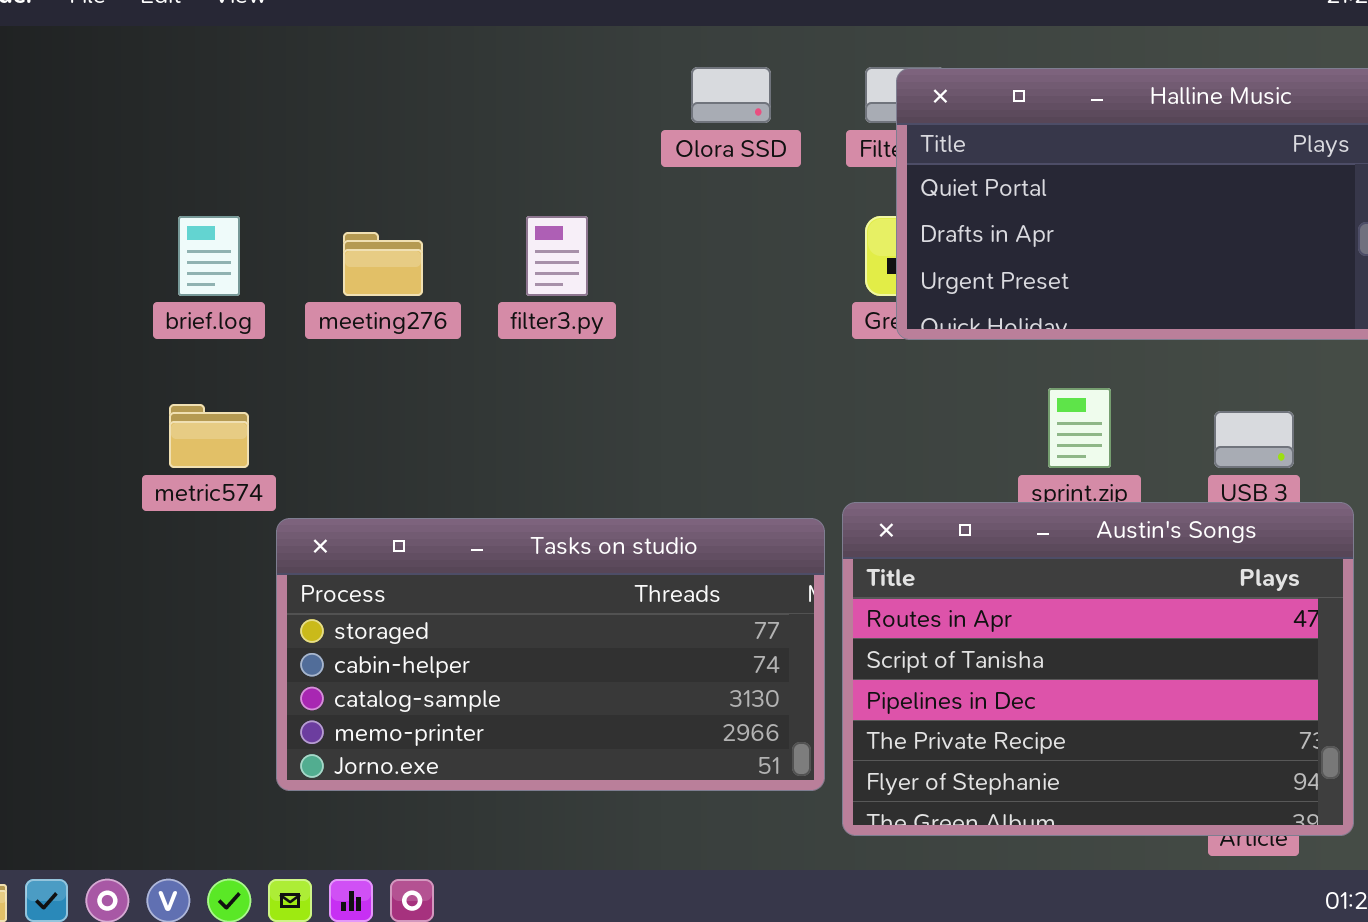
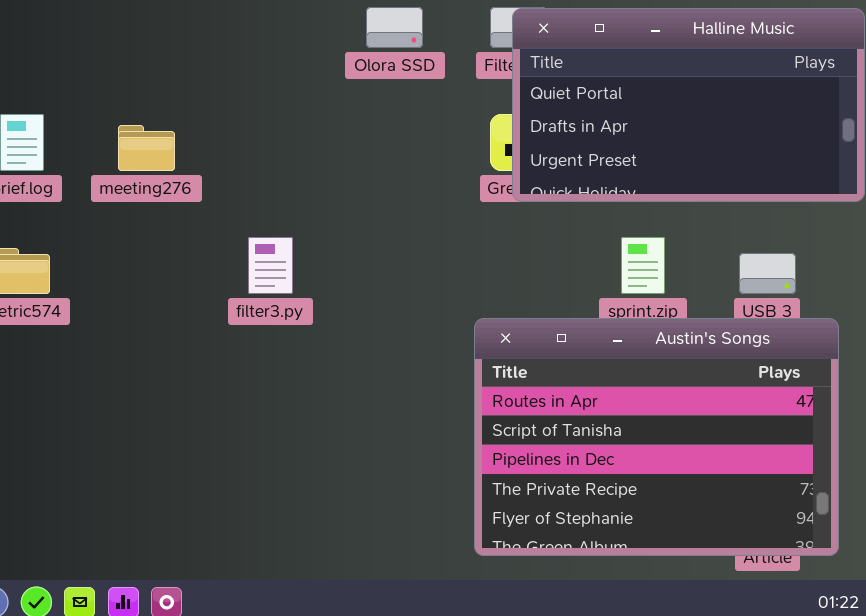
filter3.py: [526,216,588,296] -> [248,237,293,294], moved
Tasks on studio: [276,518,825,791] -> none, closed

